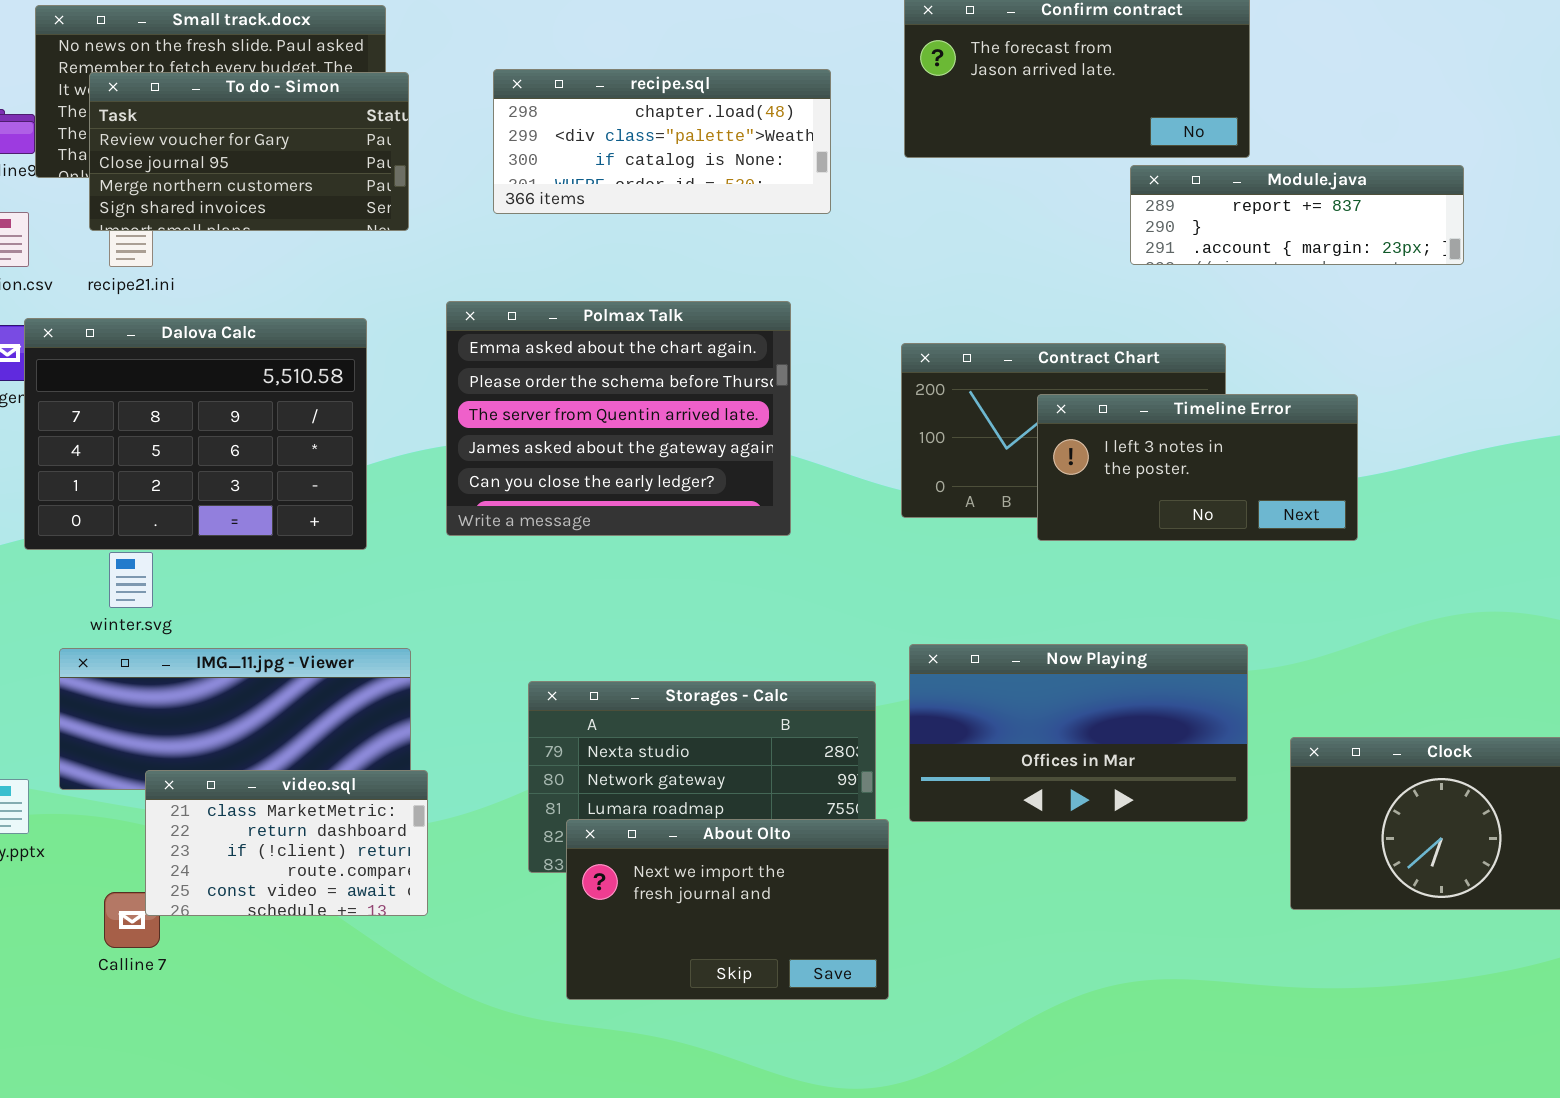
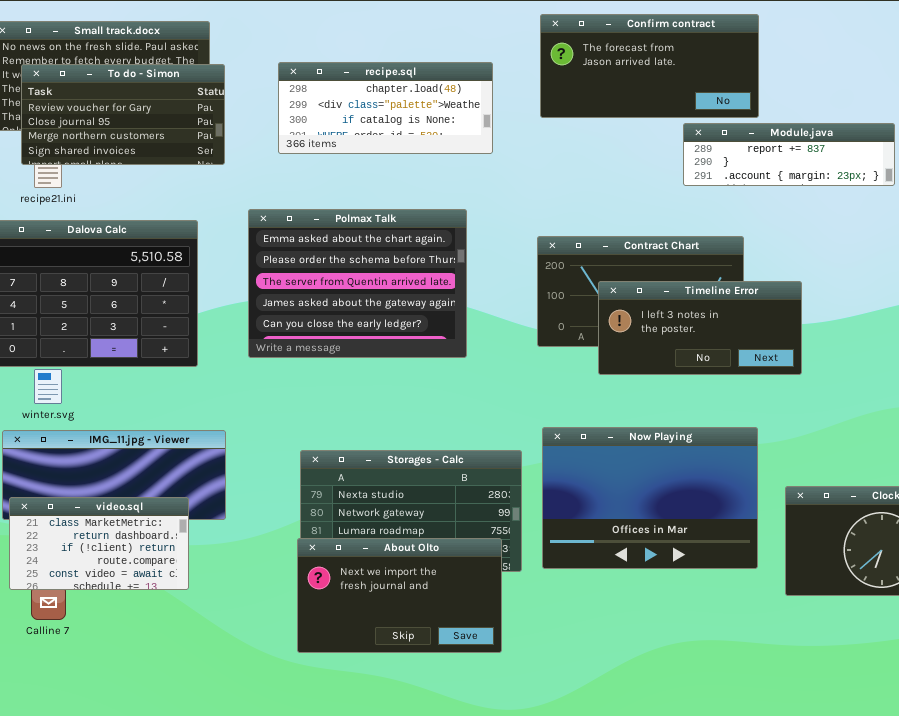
Timeline Error: [1037,394,1358,541] -> [598,281,802,375], moved
Now Playing: [909,644,1248,822] -> [542,427,758,569], resized
video.sql: [145,770,428,916] -> [9,497,189,590], moved
About Olto: [566,819,889,1000] -> [297,538,502,653], moved

